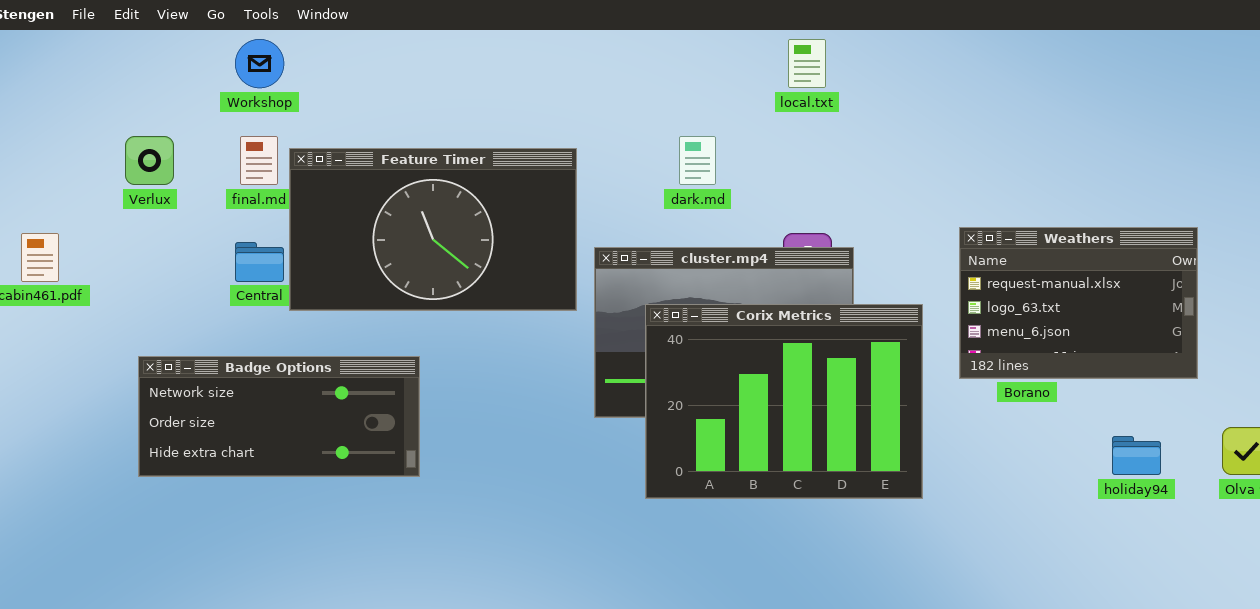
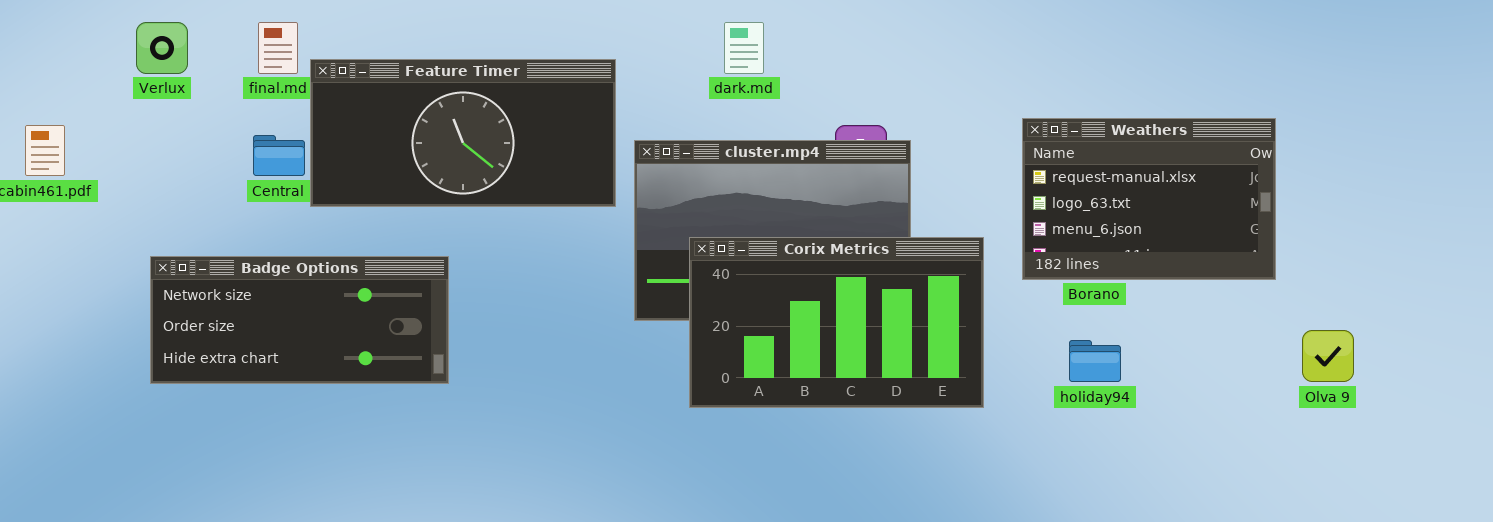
Feature Timer: [289,148,577,311] -> [310,59,616,207], resized
Corix Metrics: [645,304,923,499] -> [689,237,984,408], resized
holiday94: [1112,436,1161,475] -> [1069,340,1121,382], moved

